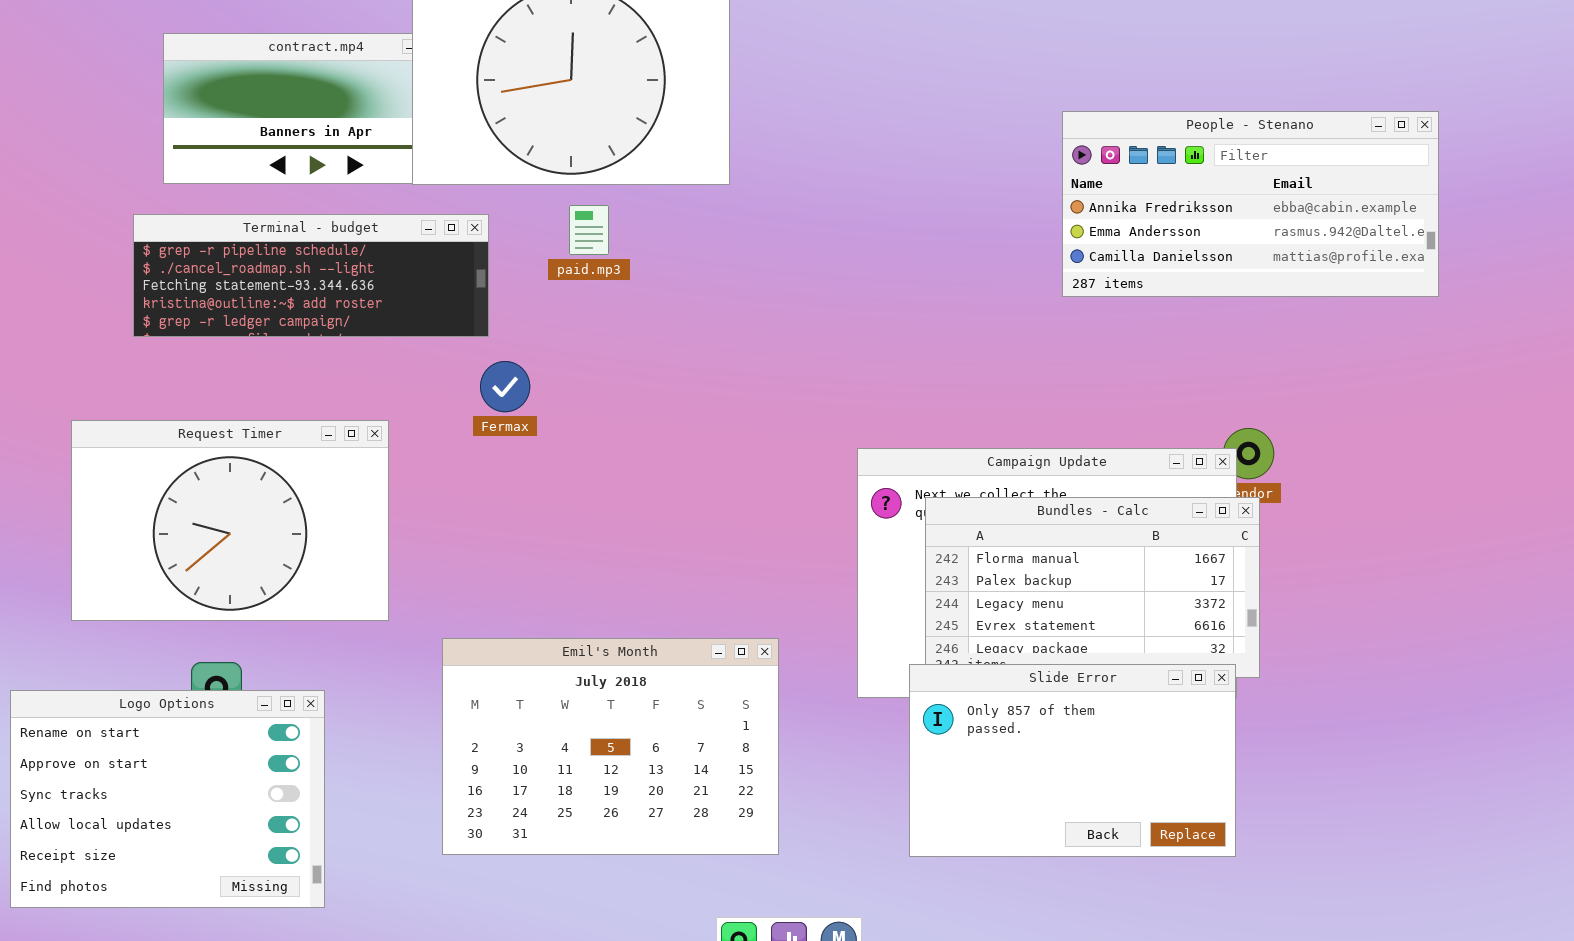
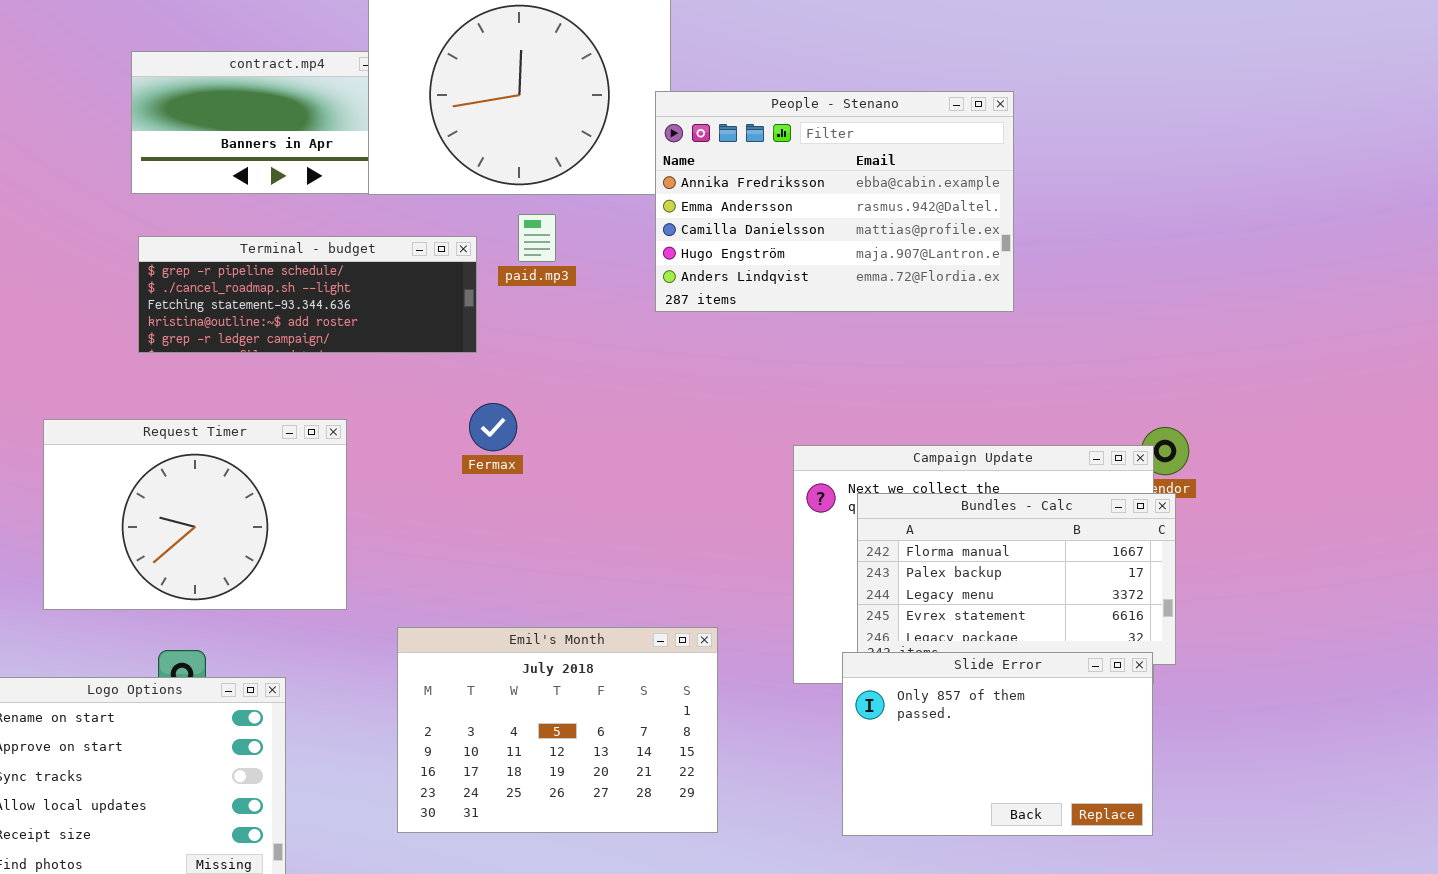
People - Stenano: [1062,111,1439,297] -> [655,91,1014,312], moved, resized
Terminal - budget: [133,214,489,337] -> [138,236,477,353], moved
Fermax: [480,361,530,412] -> [469,403,517,451], moved

